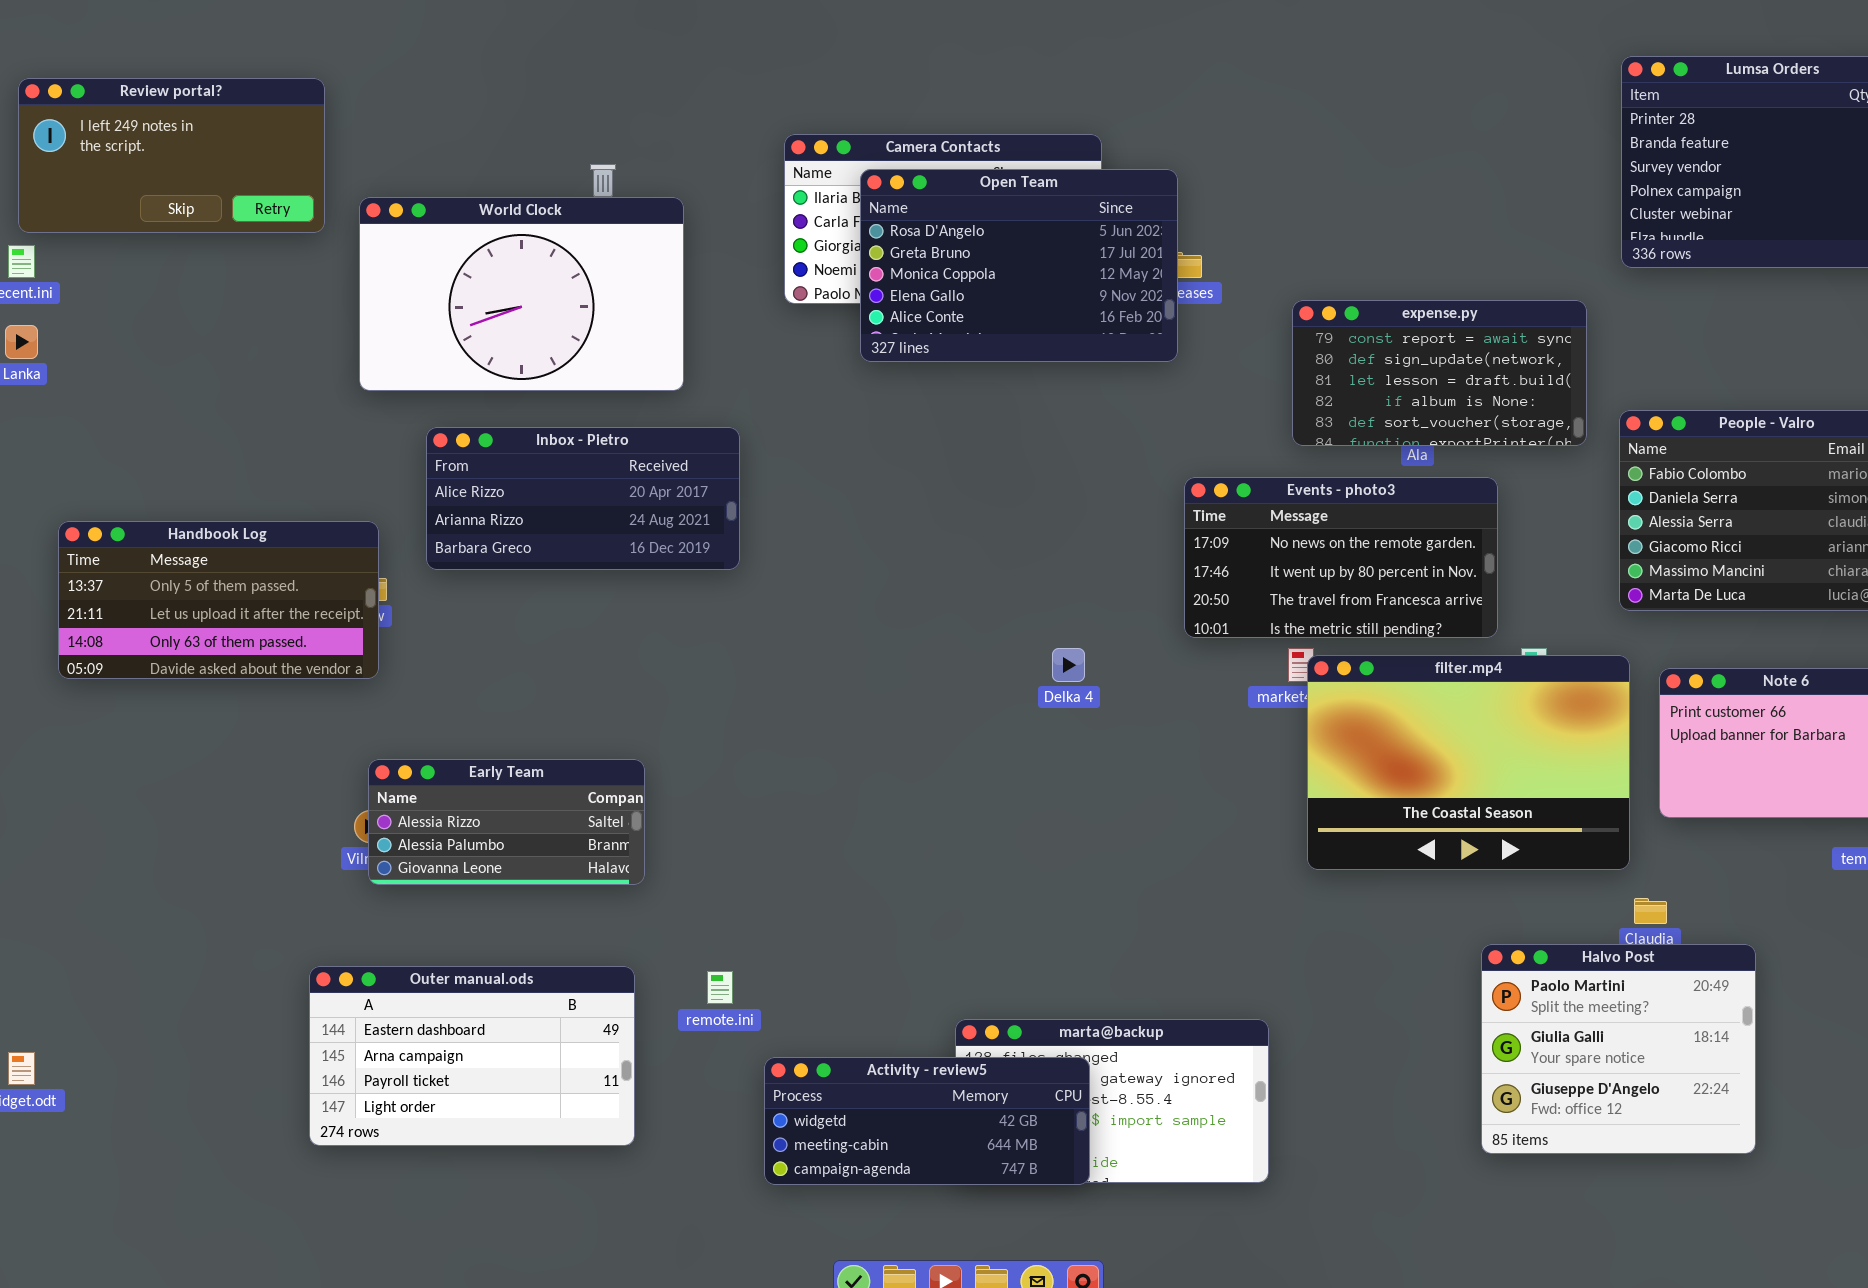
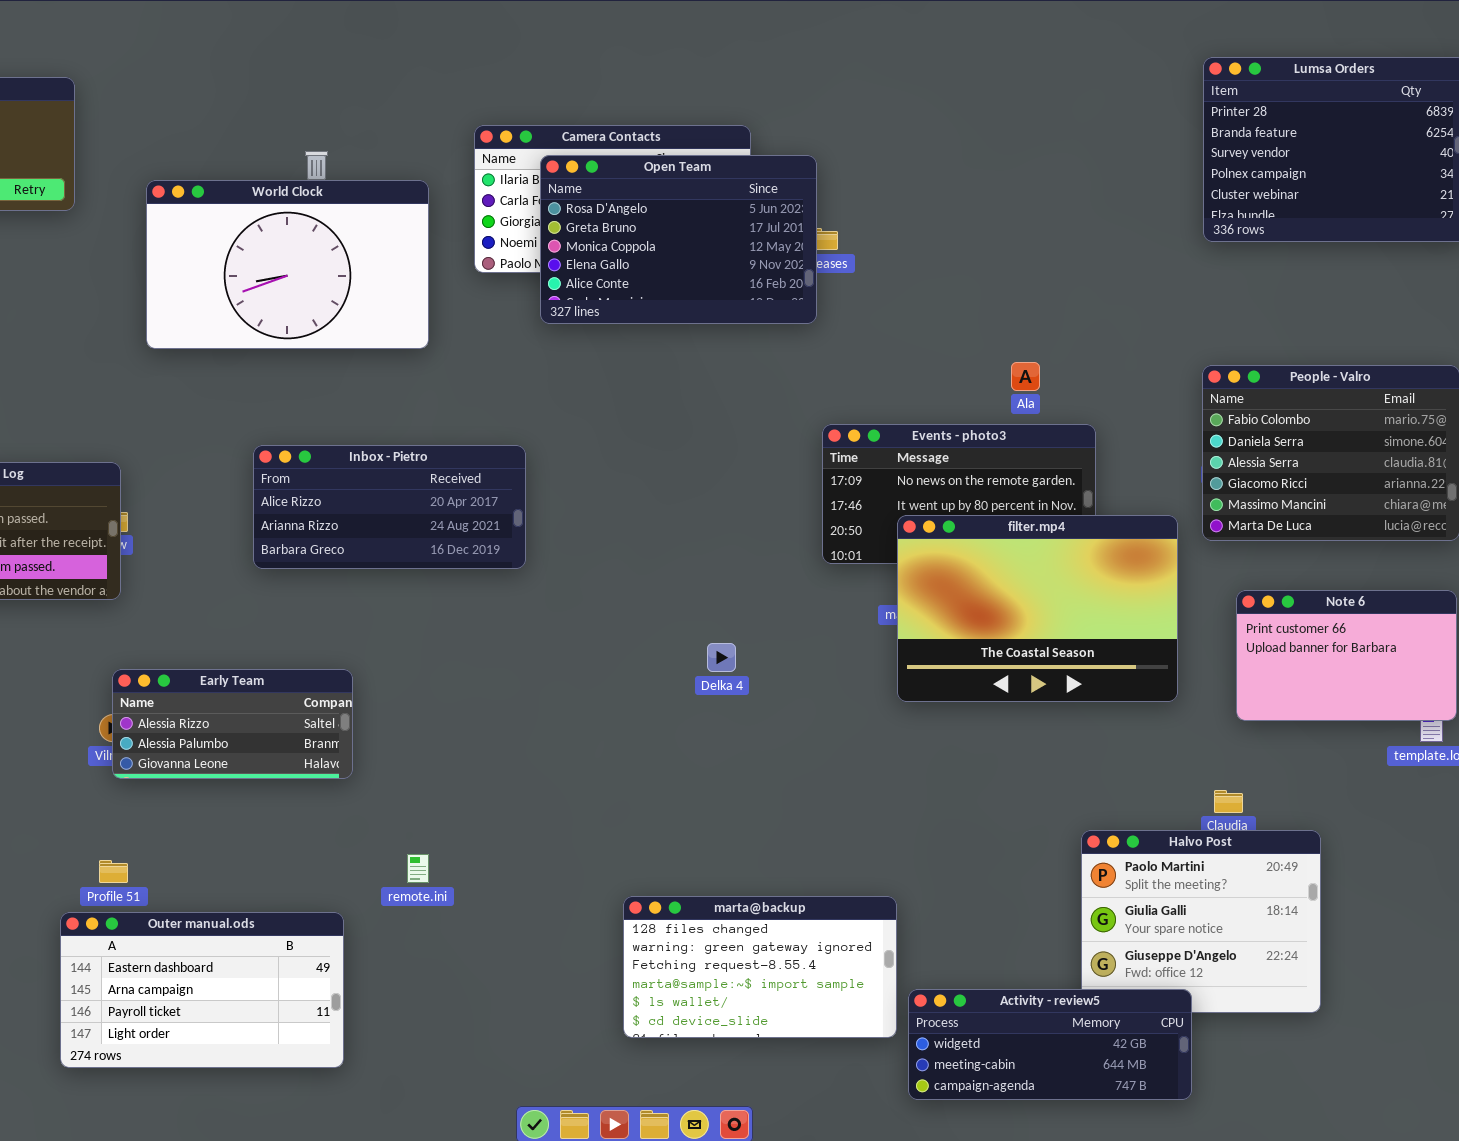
World Clock: [359,197,684,391] -> [146,180,429,349], moved
expense.py: [1292,300,1587,446] -> none, closed
Inbox - Pietro: [426,427,740,570] -> [253,445,526,569], moved
Delka 4: [1052,648,1085,682] -> [707,643,736,672], moved
filter.mp4: [1307,655,1630,870] -> [897,515,1178,702], moved
Outer manual.ods: [309,966,635,1146] -> [60,912,344,1068], moved
Activity - review5: [764,1057,1090,1185] -> [908,989,1192,1100], moved

